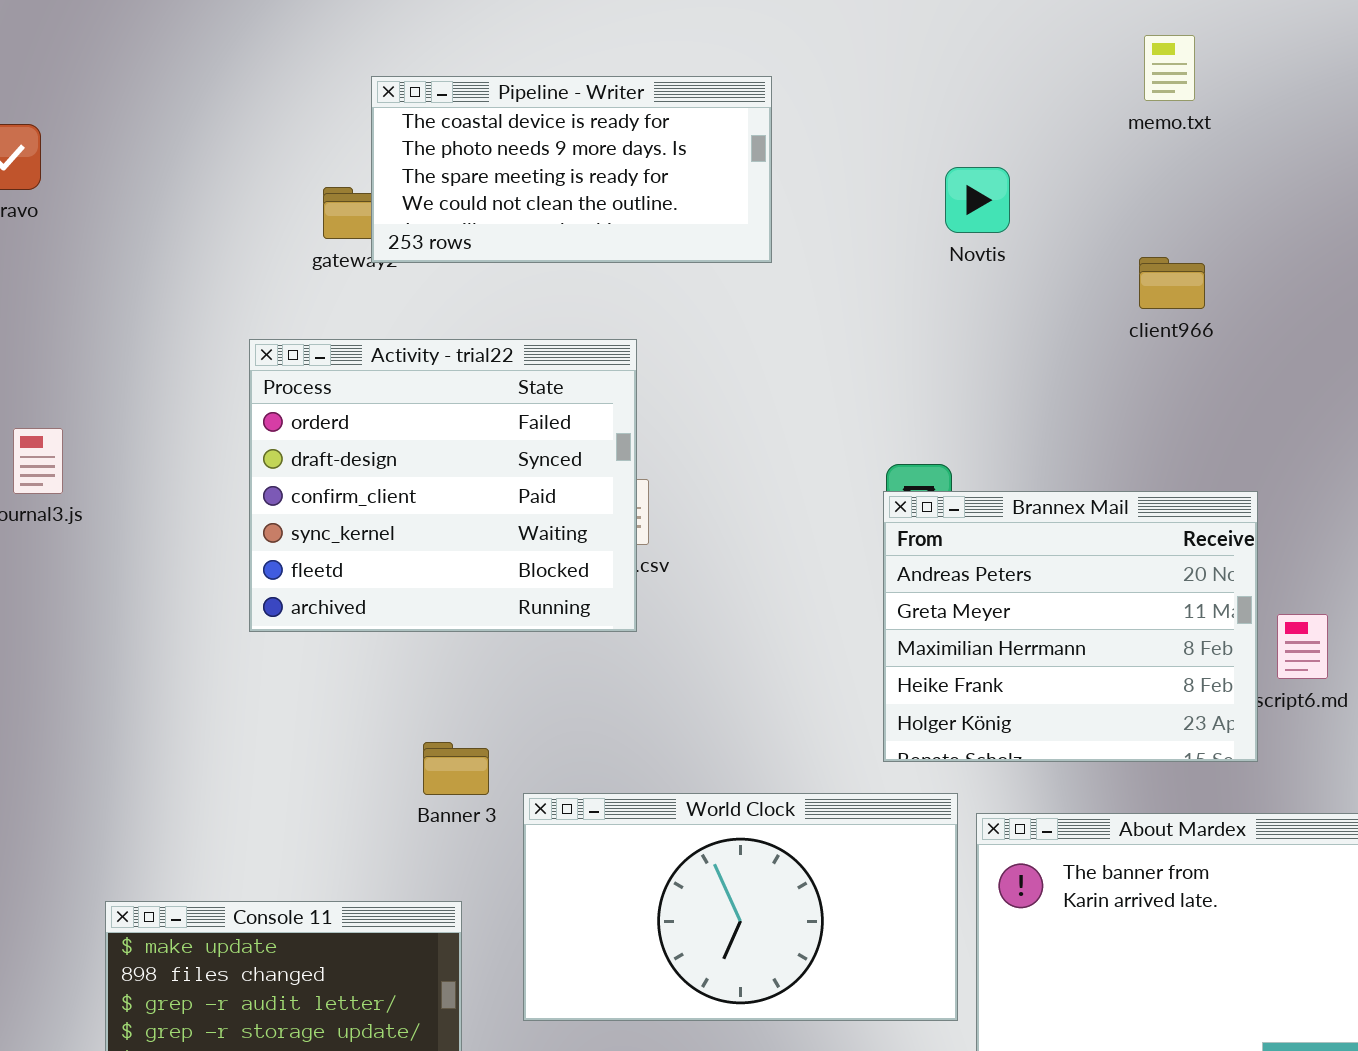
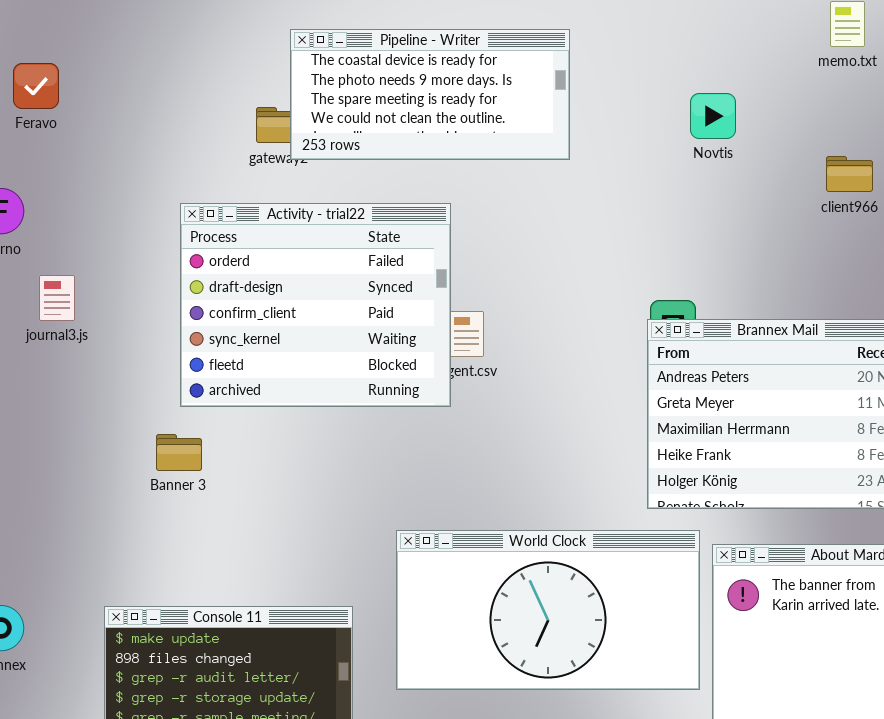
Activity - trial22: [249,339,637,632] -> [180,203,451,407], moved
Banner 3: [423,742,489,795] -> [156,434,202,471], moved

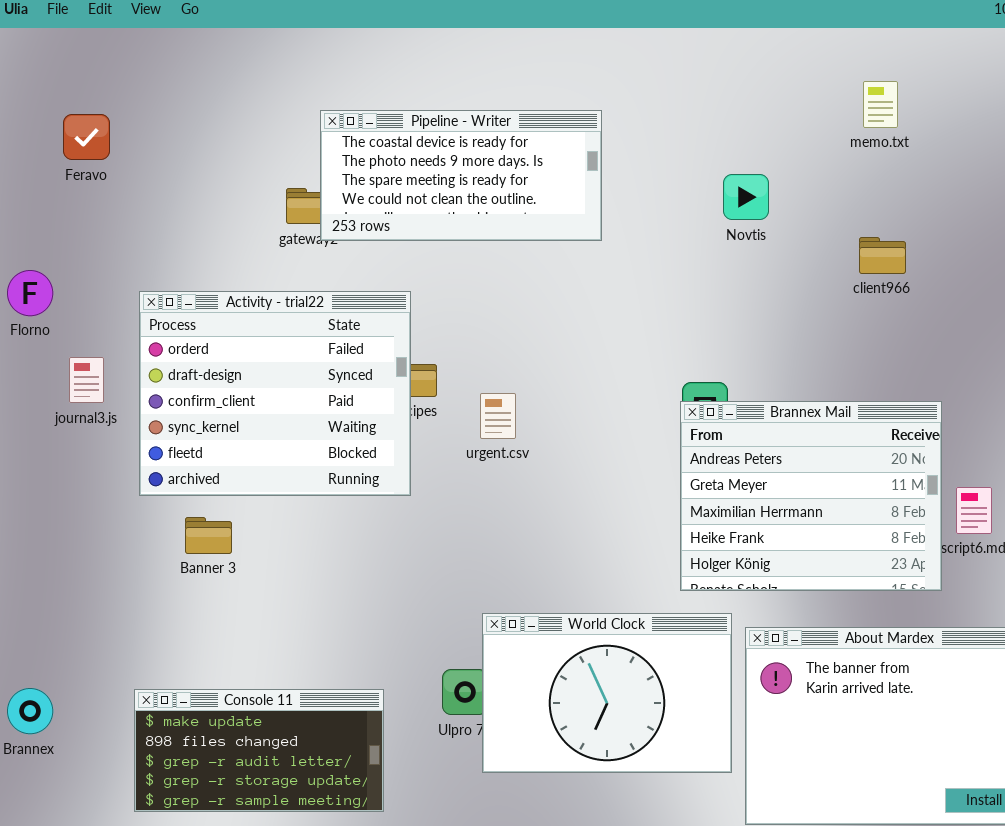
Feravo: [13,63,59,109] -> [63,114,110,160], moved
Activity - trial22: [180,203,451,407] -> [139,291,411,496], moved
World Clock: [396,530,700,690] -> [482,613,732,773], resized

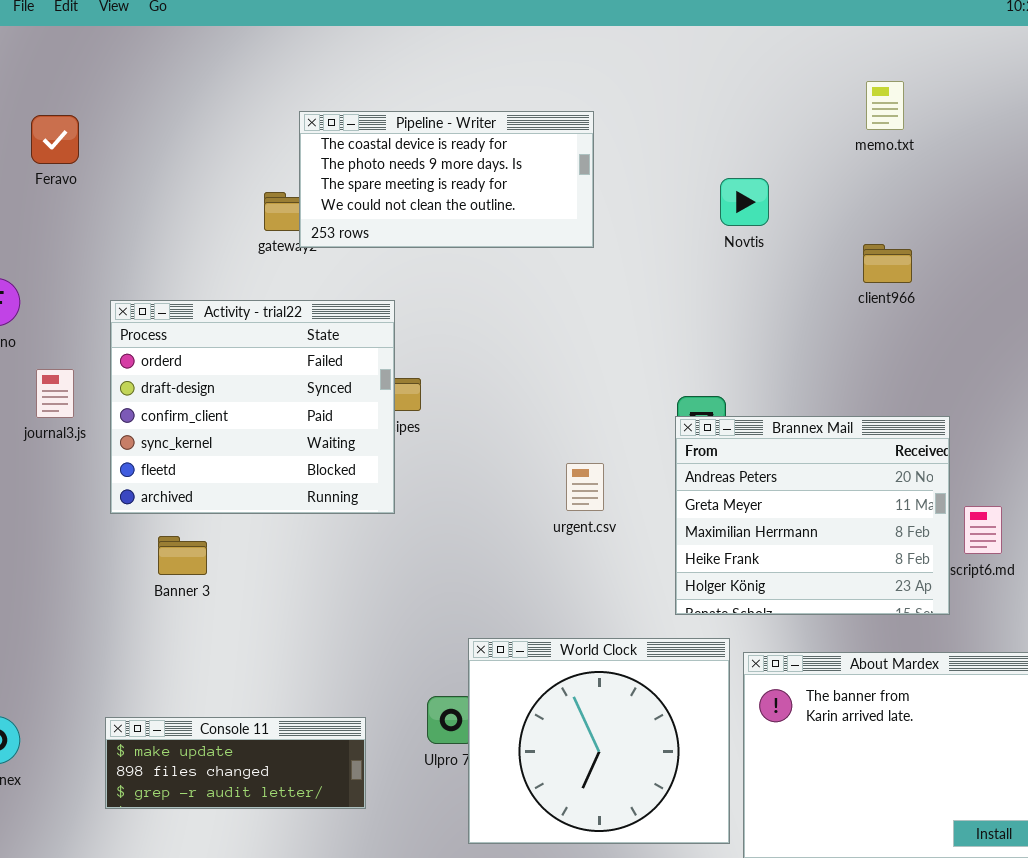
urgent.csv: [480,393,516,439] -> [566,463,604,511], moved
World Clock: [482,613,732,773] -> [468,638,730,844], resized
Console 11: [134,689,384,812] -> [105,717,366,809], resized

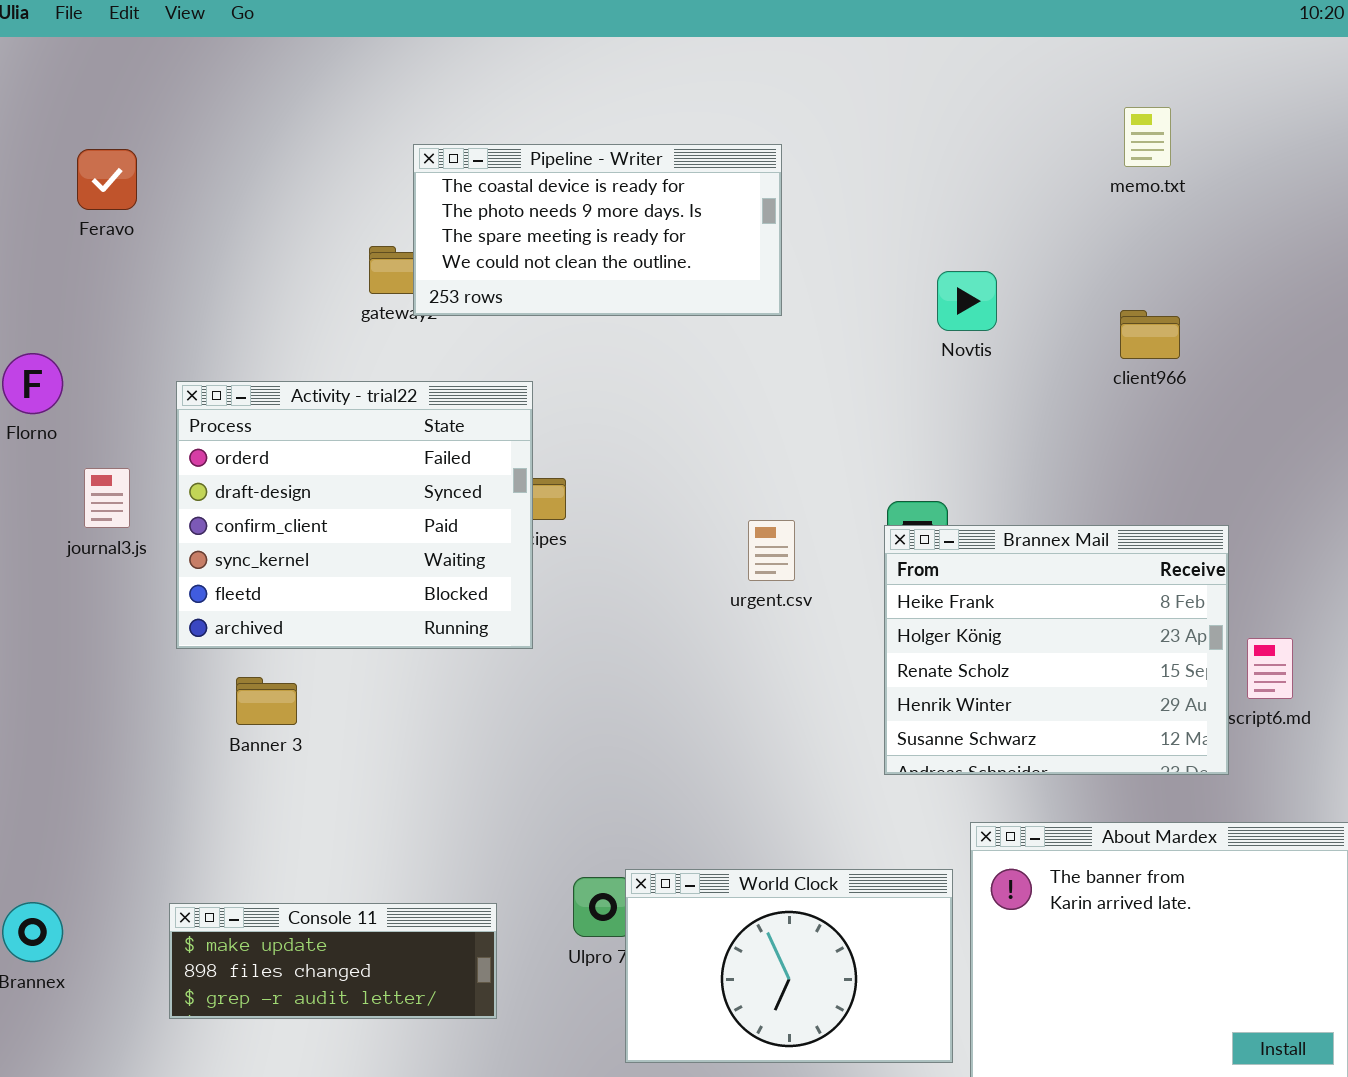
Novtis: [720,178,769,226] -> [937,271,997,331], moved
Brannex Mail: [675,416,950,615] -> [884,525,1229,775], scrolled down 3 rows
urgent.csv: [566,463,604,511] -> [748,520,795,581], moved
World Clock: [468,638,730,844] -> [625,869,953,1063], resized

